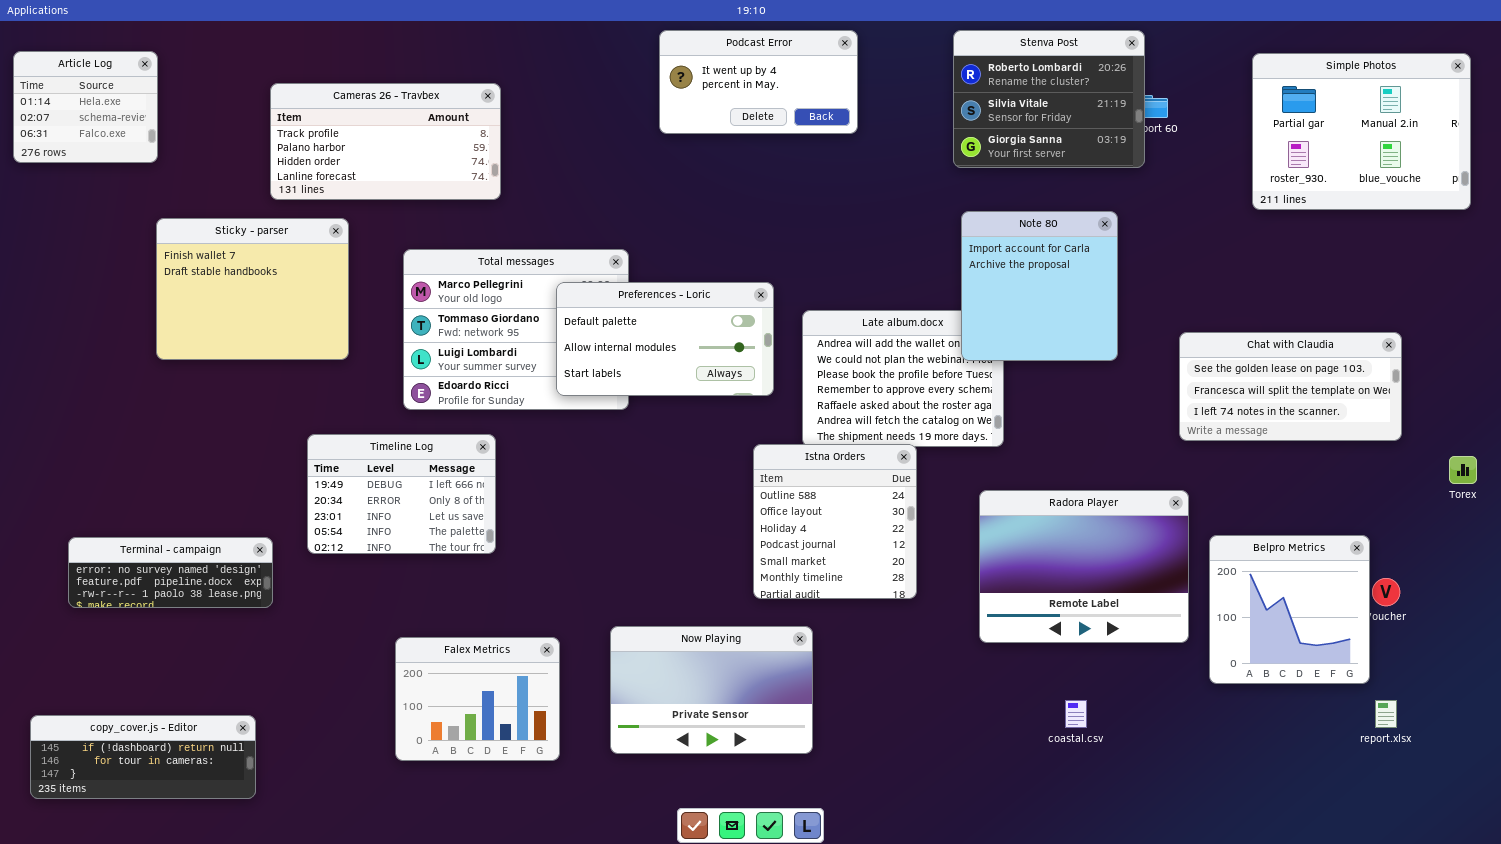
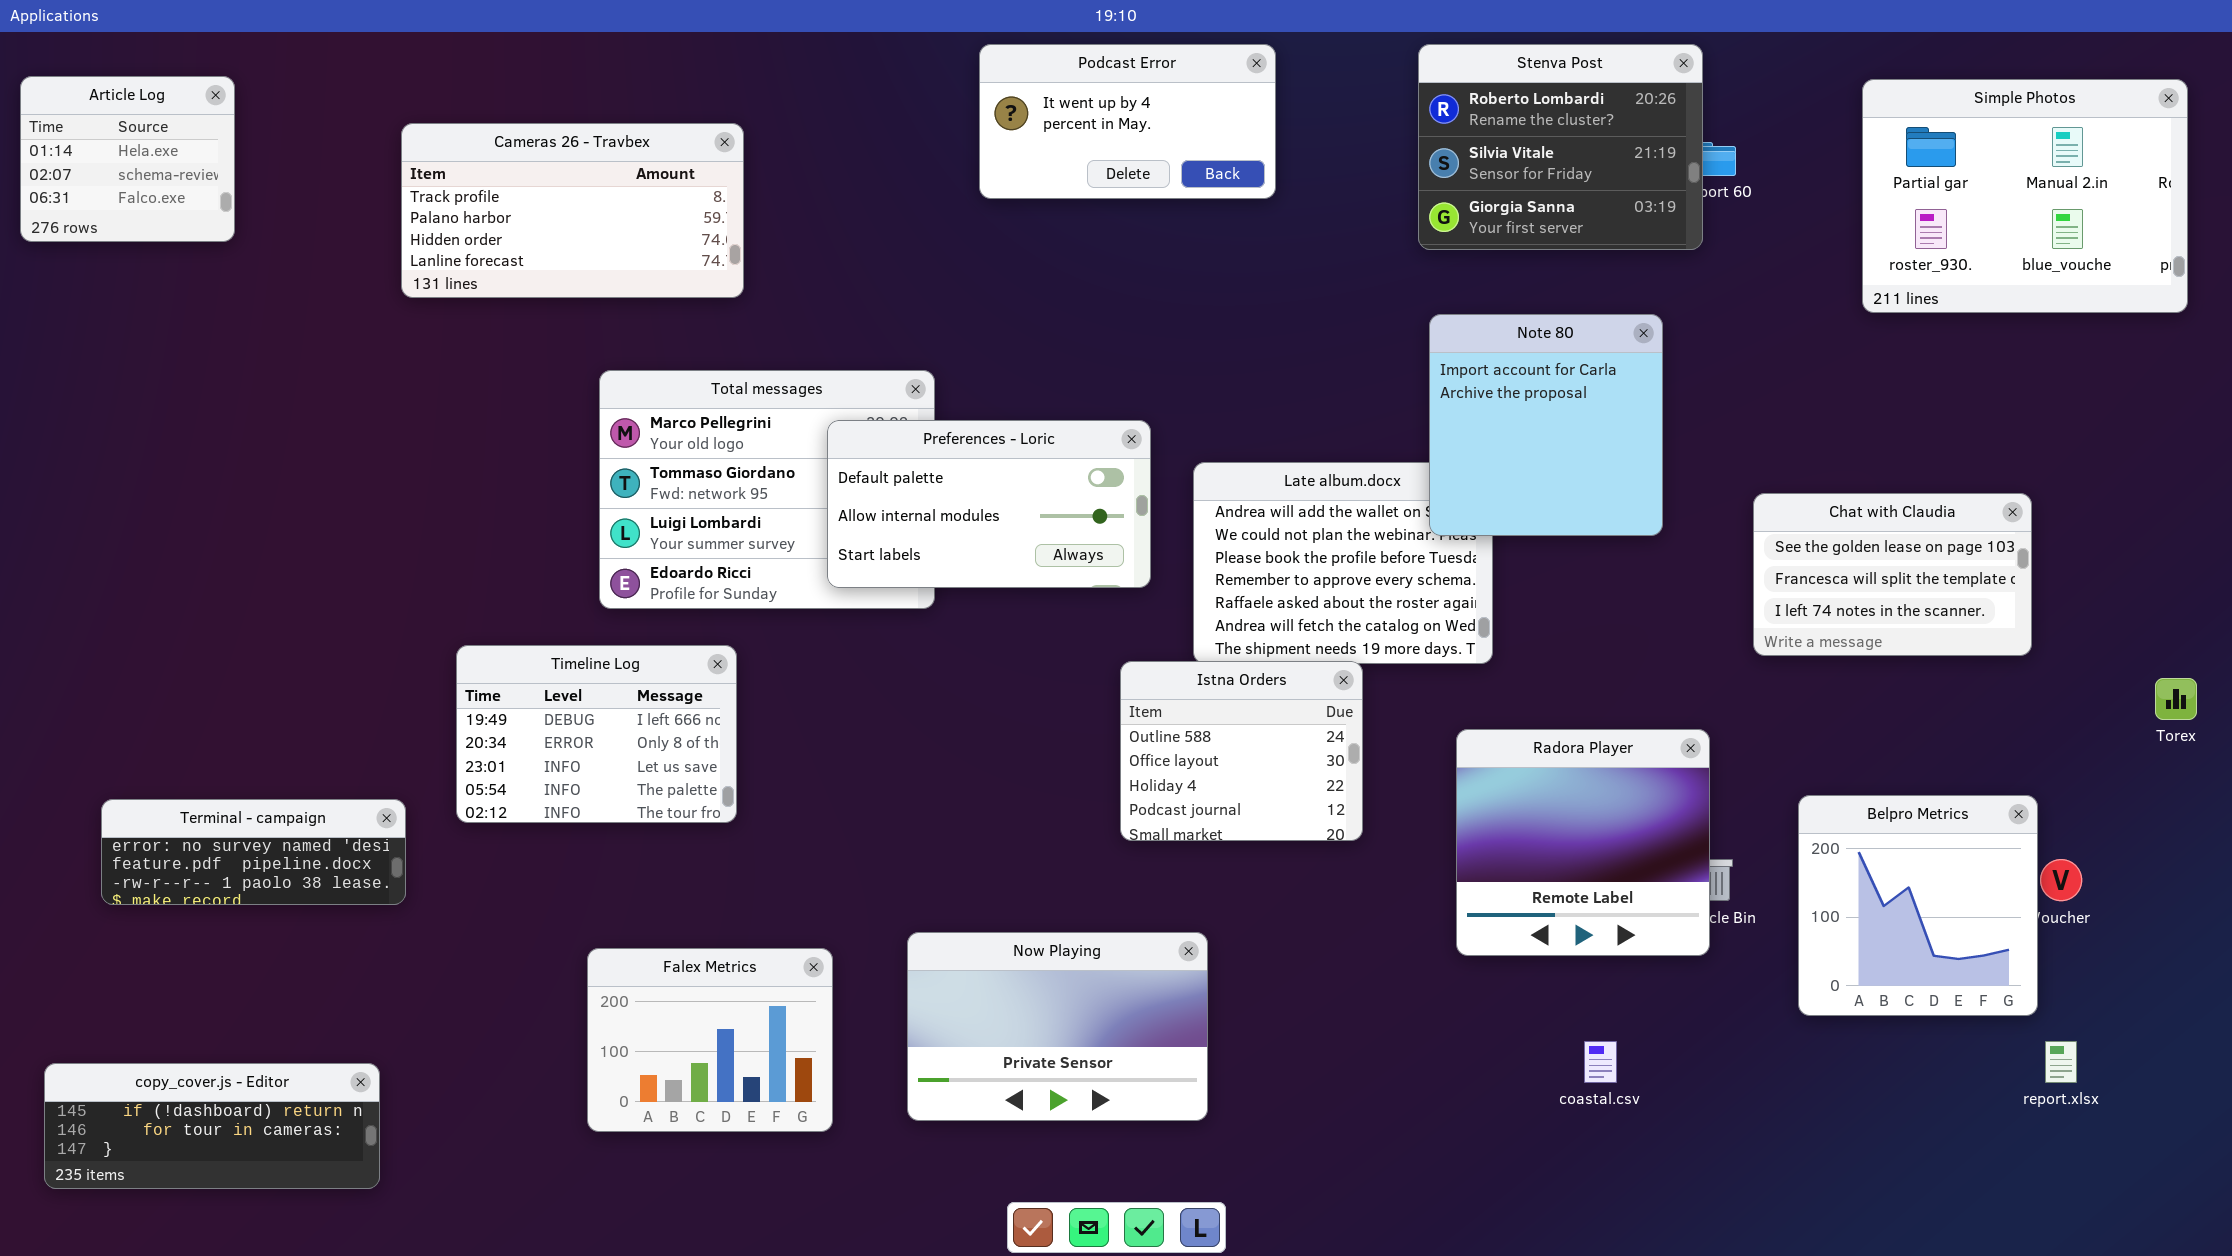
Sticky - parser: [156,218,349,360] -> none, closed
Chat with Claudia: [1179,332,1402,441] -> [1753,493,2032,656], resized
Istna Orders: [753,444,917,599] -> [1120,661,1363,841], resized
Radora Player: [979,490,1189,643] -> [1456,729,1710,956], resized

